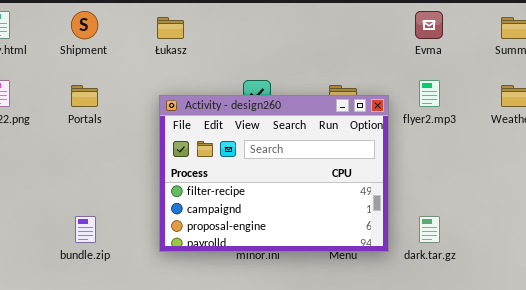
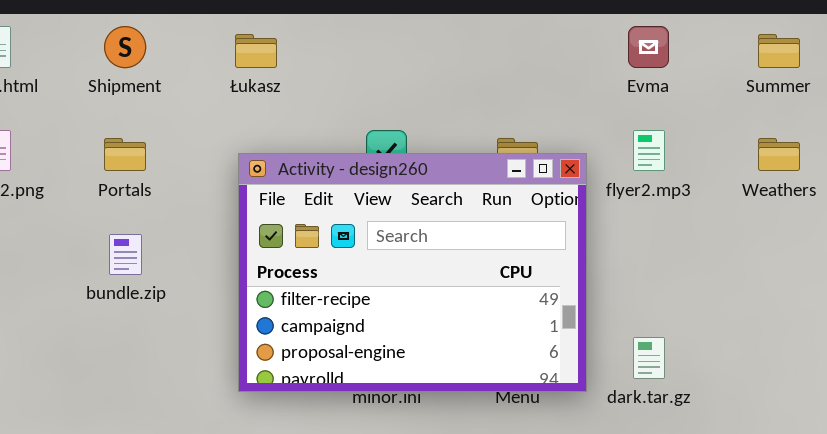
bundle.zip: [75,216,96,243] -> [109,234,142,275], moved

